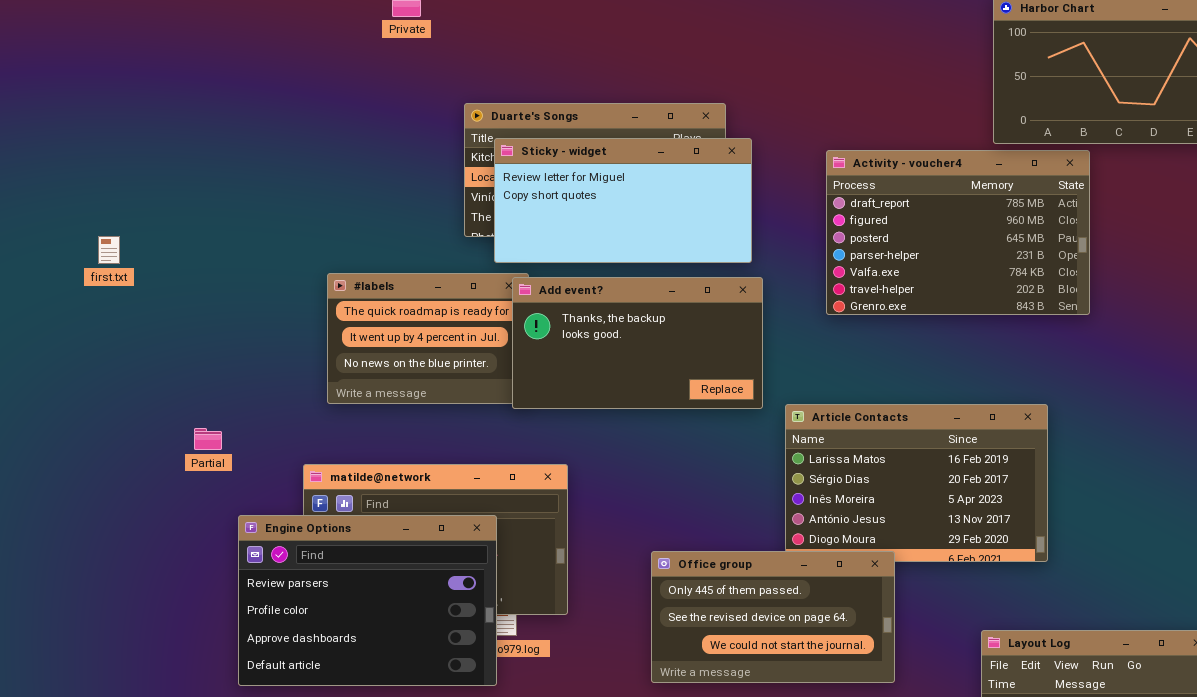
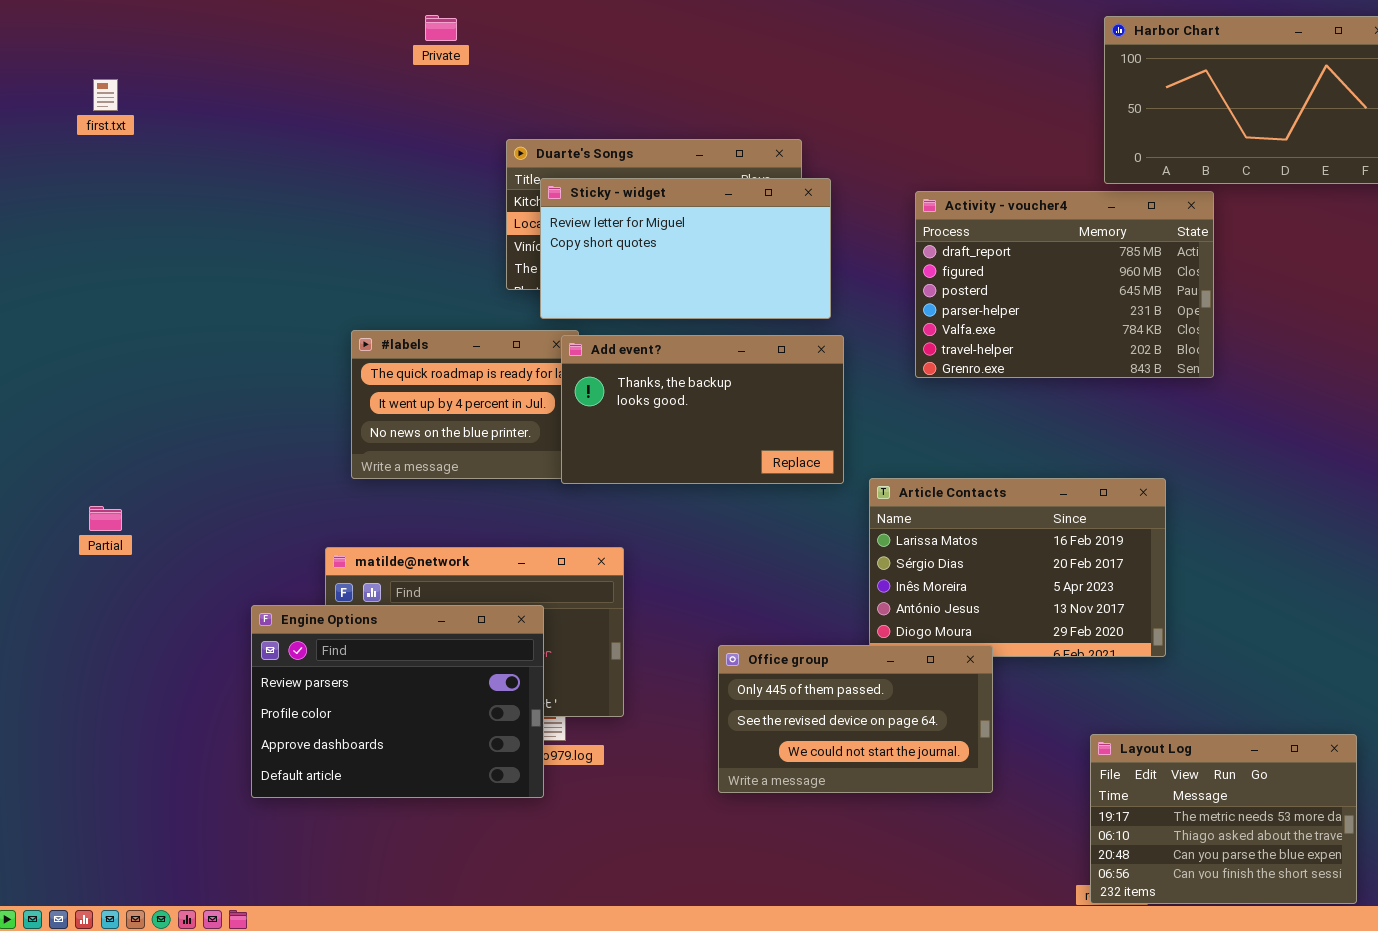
first.txt: [98,236,120,264] -> [93,79,118,111], moved
Partial: [194,428,222,450] -> [89,506,122,531], moved

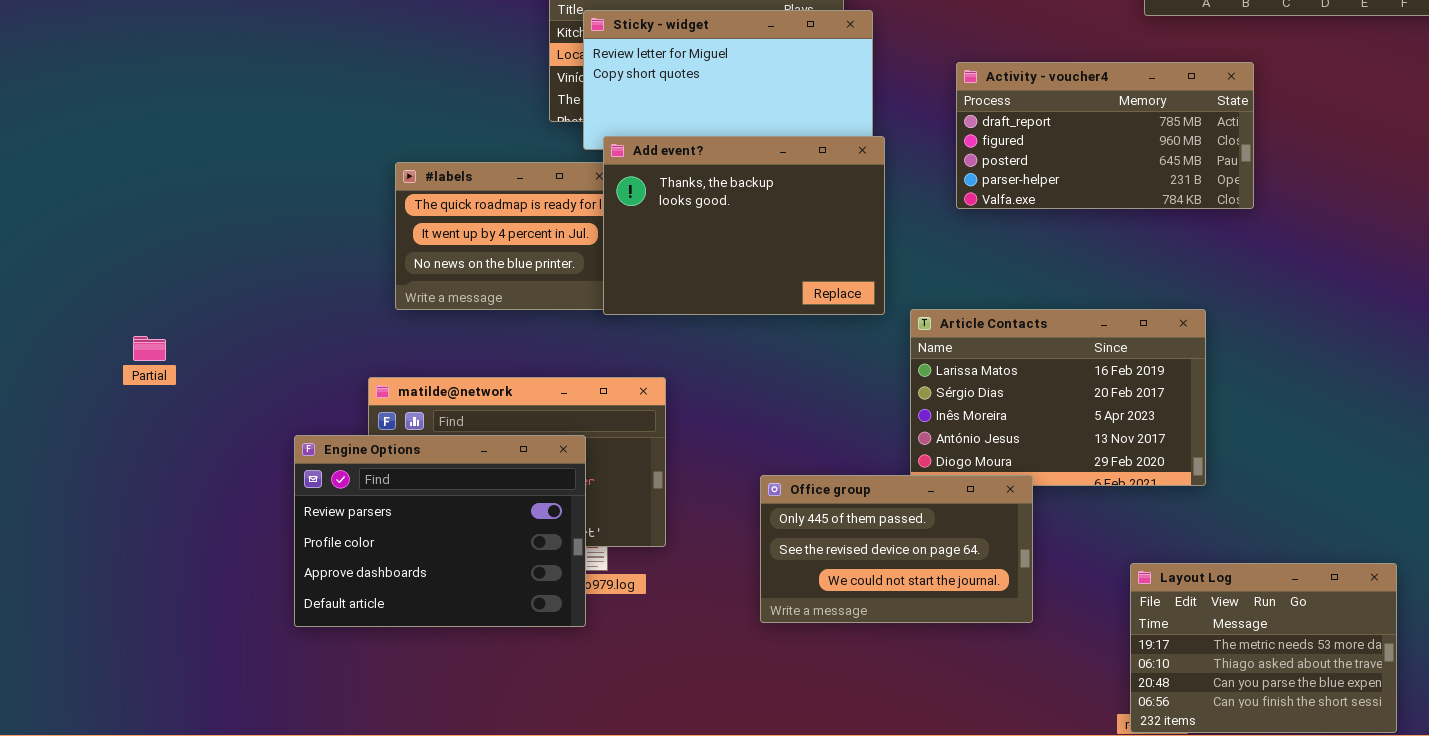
Activity - voucher4: [915,191,1214,378] -> [956,62,1254,209], resized
Add event?: [561,335,844,484] -> [603,136,885,315], resized

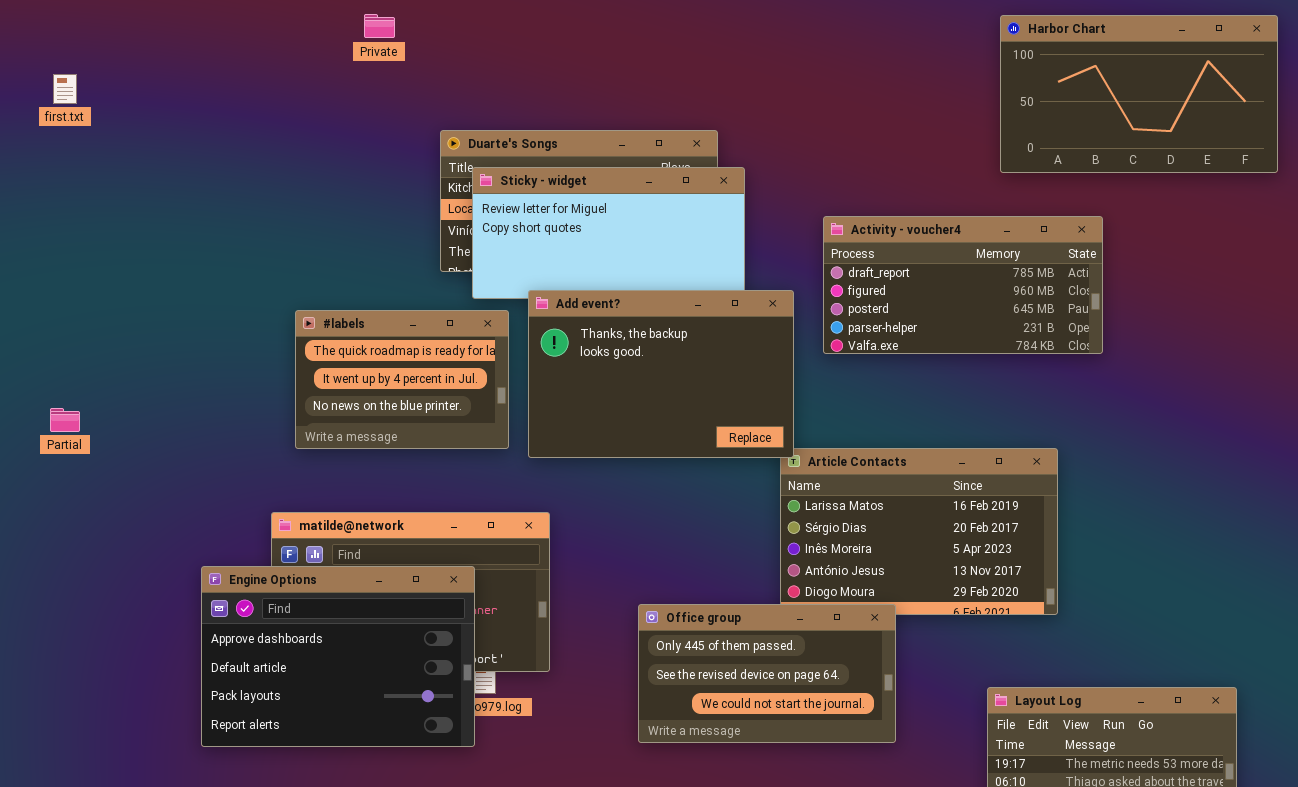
Add event?: [603,136,885,315] -> [528,290,794,458], moved
Partial: [133,336,166,361] -> [50,408,80,432], moved
Engine Options: [294,435,586,627] -> [201,566,475,747], scrolled down 2 rows

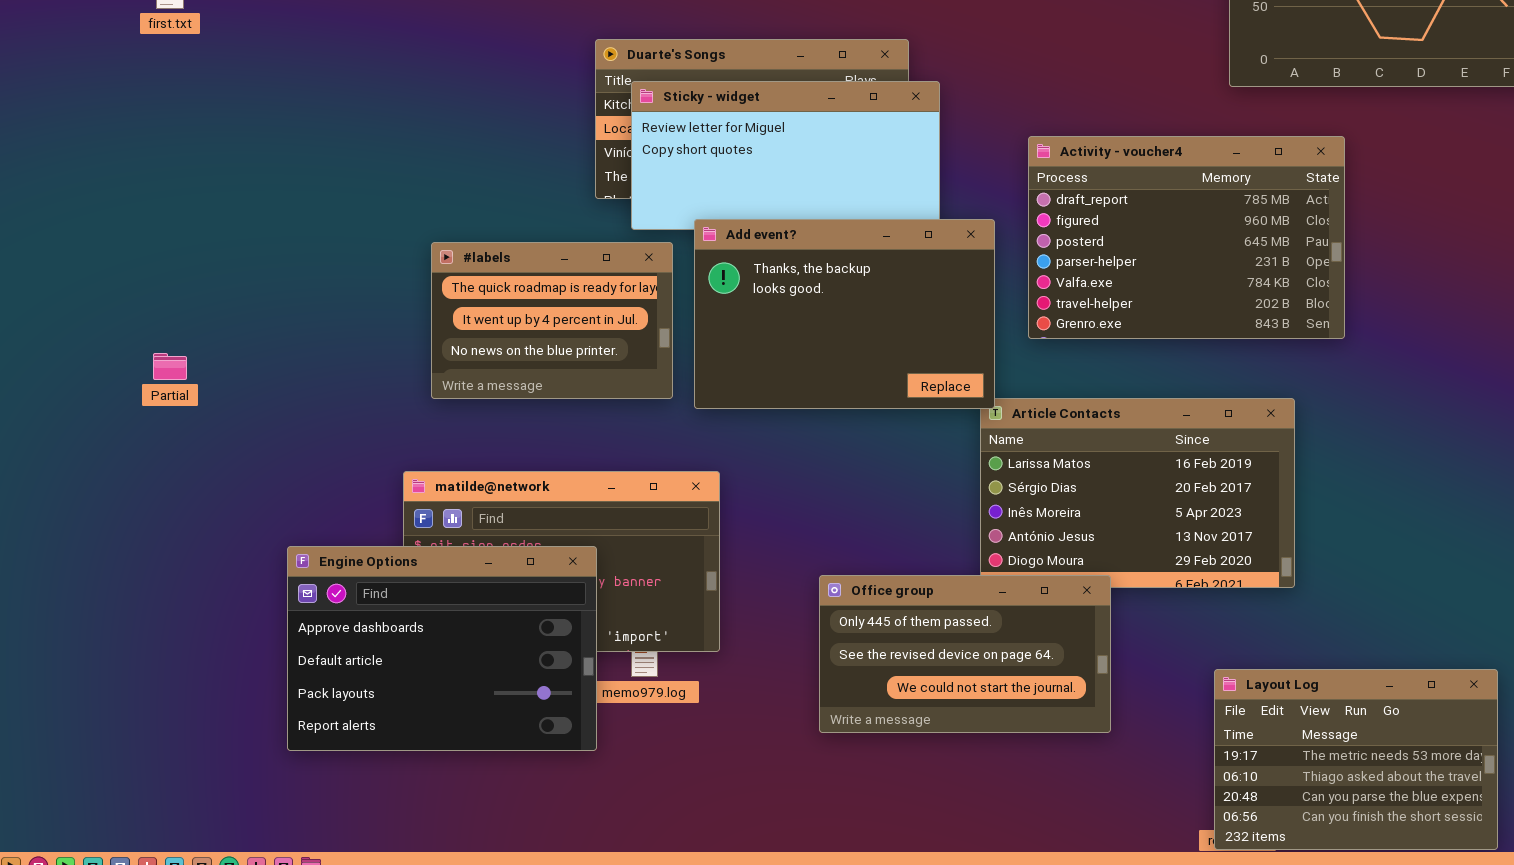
Activity - voucher4: [823,216,1103,354] -> [1028,136,1345,339], resized
Engine Options: [201,566,475,747] -> [287,546,597,751], moved

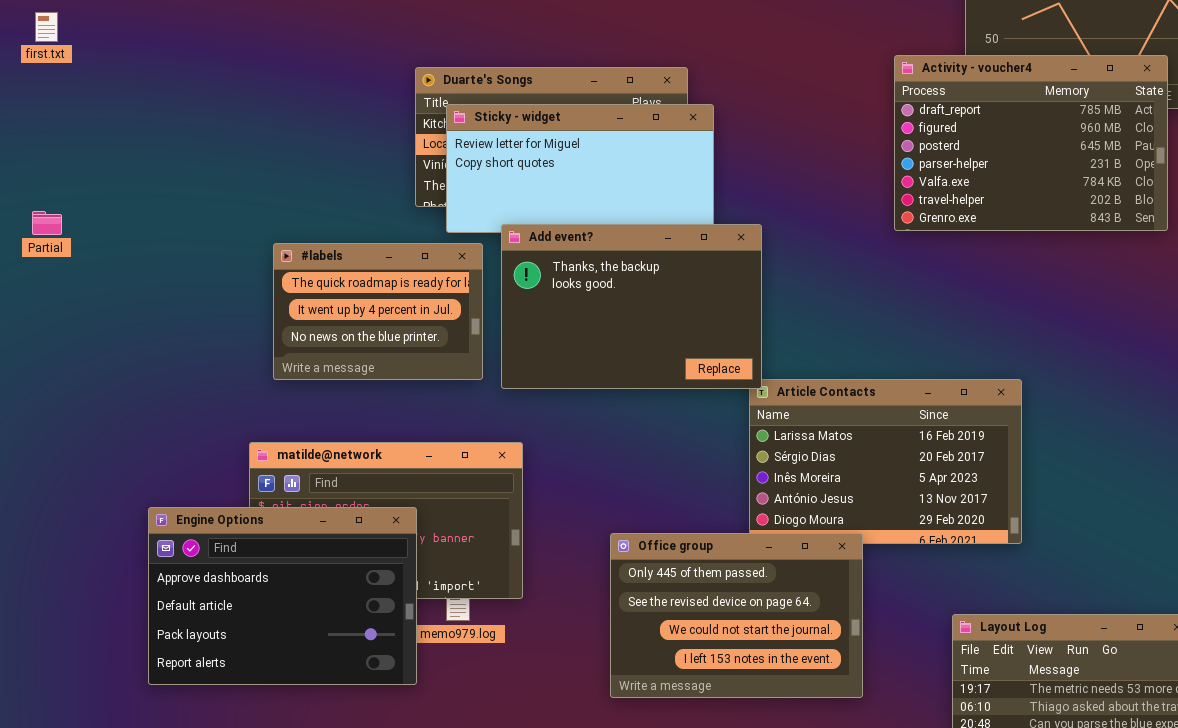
Activity - voucher4: [1028,136,1345,339] -> [894,55,1168,231], moved
Partial: [153,353,187,380] -> [32,211,62,235], moved
Office group: [819,575,1111,733] -> [610,533,863,698], resized

